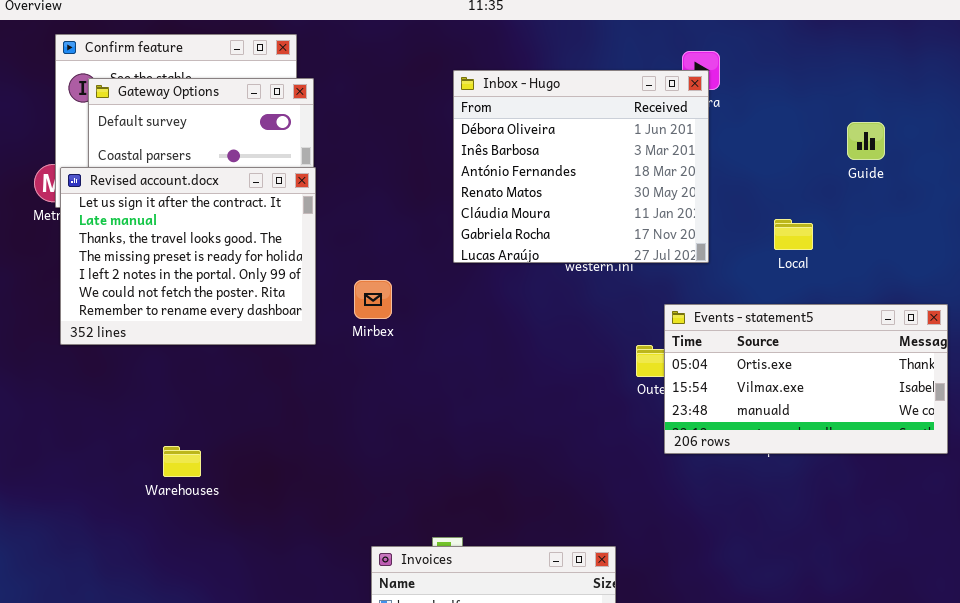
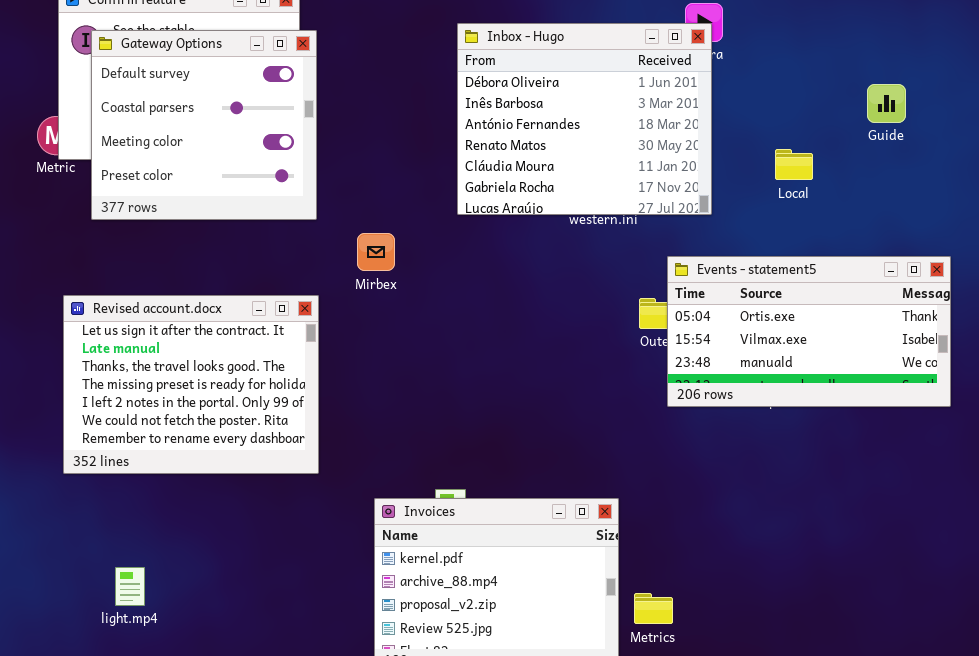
Guide: [847,122,885,160] -> [867,84,906,123], moved
Revised account.docx: [60,167,316,345] -> [63,295,319,474], moved
Local: [774,219,813,250] -> [775,149,813,180], moved

